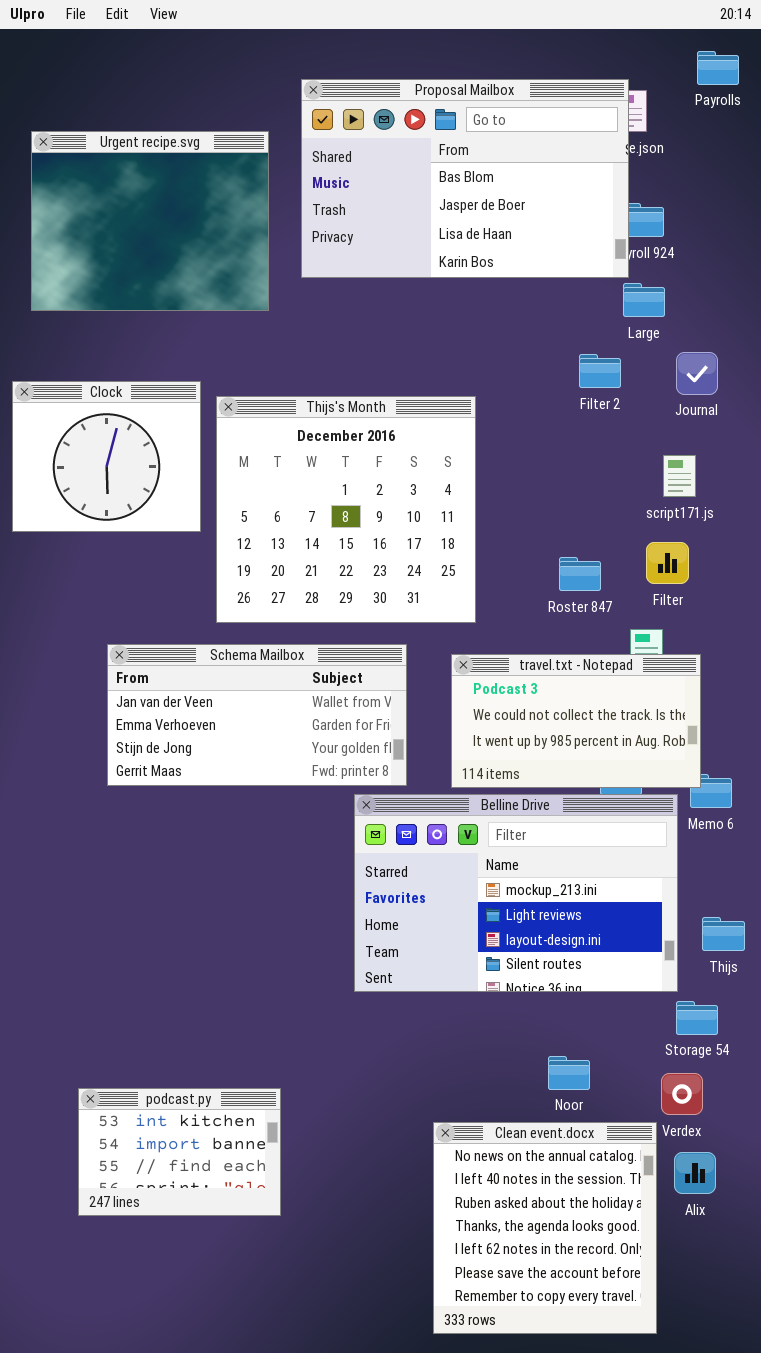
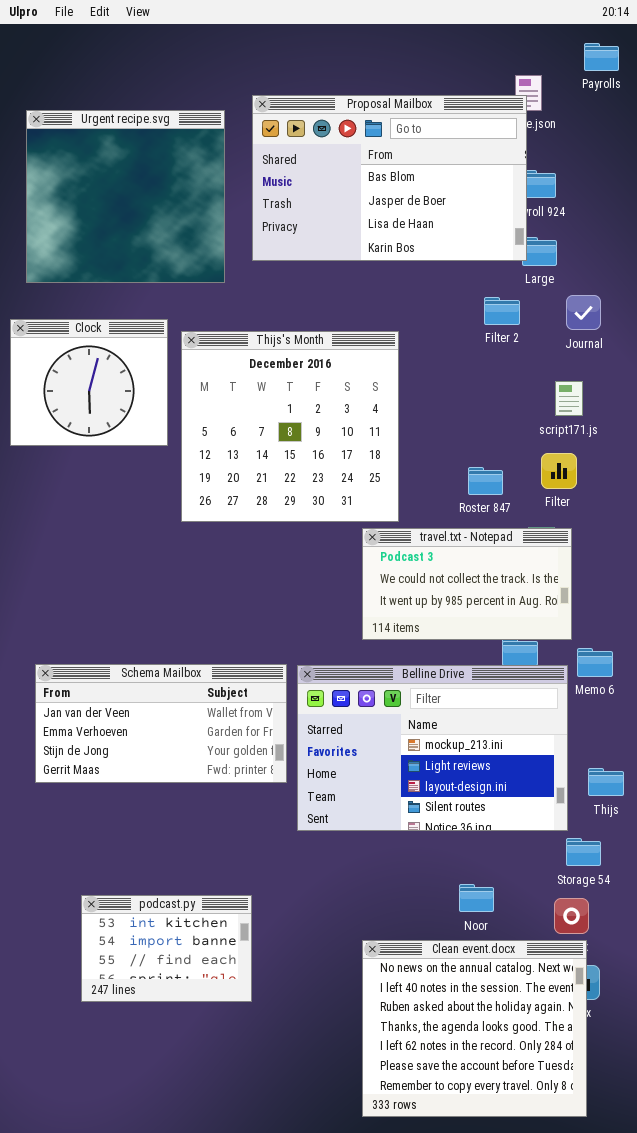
Proposal Mailbox: [301,79,629,278] -> [252,95,527,261], moved
Urgent recipe.svg: [31,131,269,311] -> [26,110,225,283], resized
Schema Mailbox: [107,644,407,786] -> [35,664,287,783], moved
travel.txt - Notepad: [451,654,701,788] -> [362,528,572,640], moved
podcast.py: [78,1088,281,1216] -> [81,895,252,1002], moved
Clean event.docx: [433,1122,657,1334] -> [362,940,587,1117], resized

